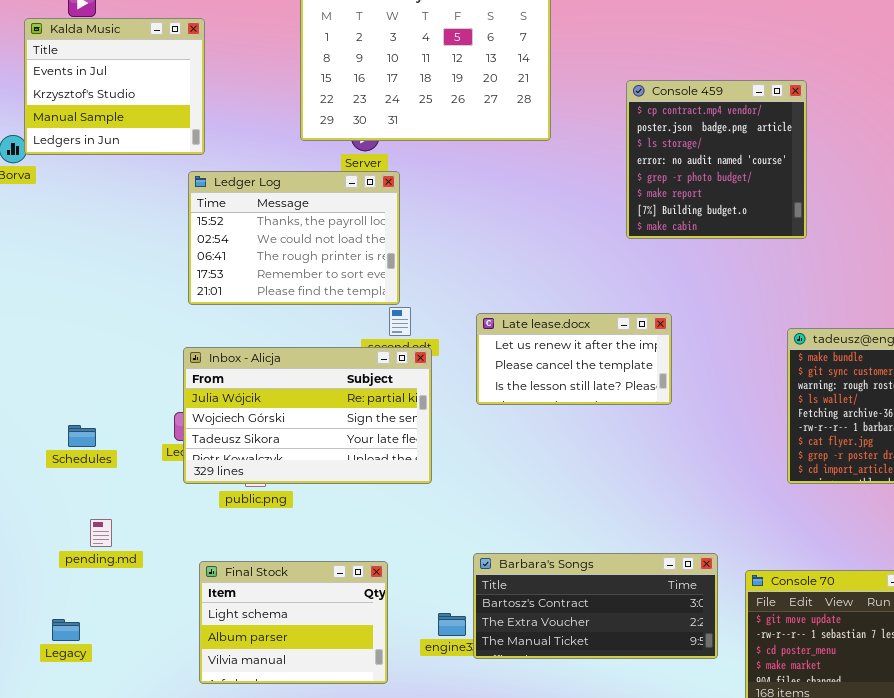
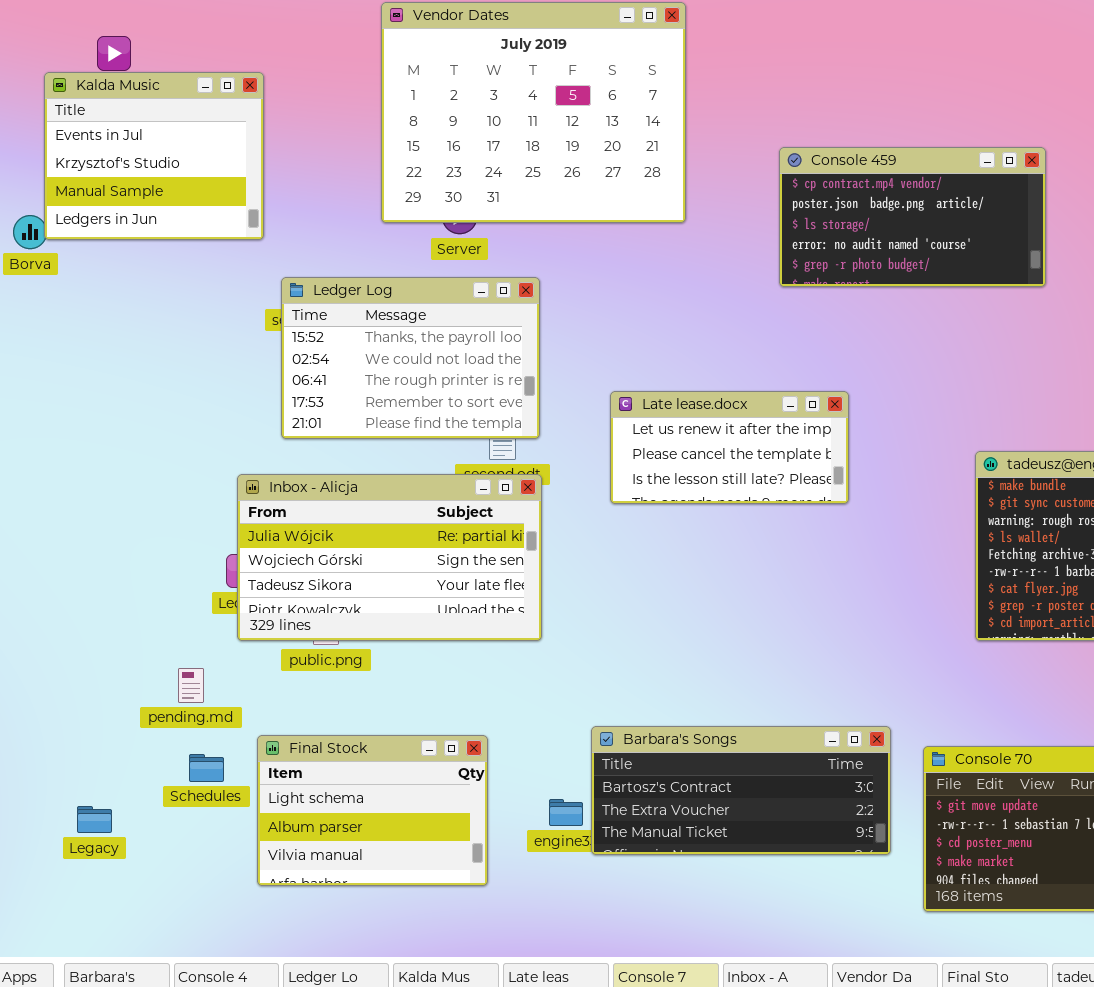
Console 459: [626,80,807,239] -> [779,147,1046,287], resized
Ledger Log: [188,171,400,305] -> [281,277,540,439], moved
Late lease.docx: [476,313,672,405] -> [610,391,849,504], moved
Schedules: [68,425,96,447] -> [189,754,224,782], moved
pending.md: [90,519,112,547] -> [178,668,204,703], moved

